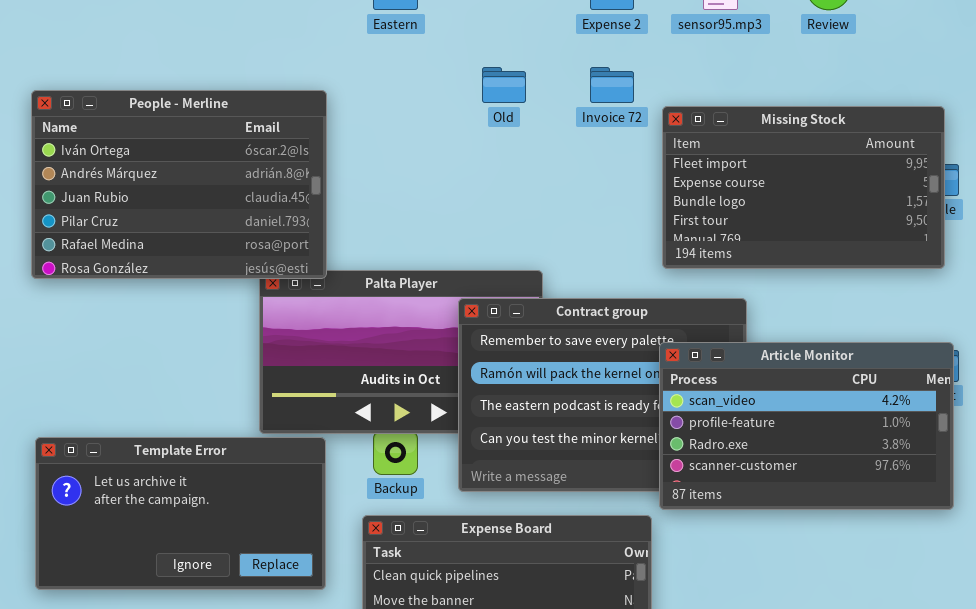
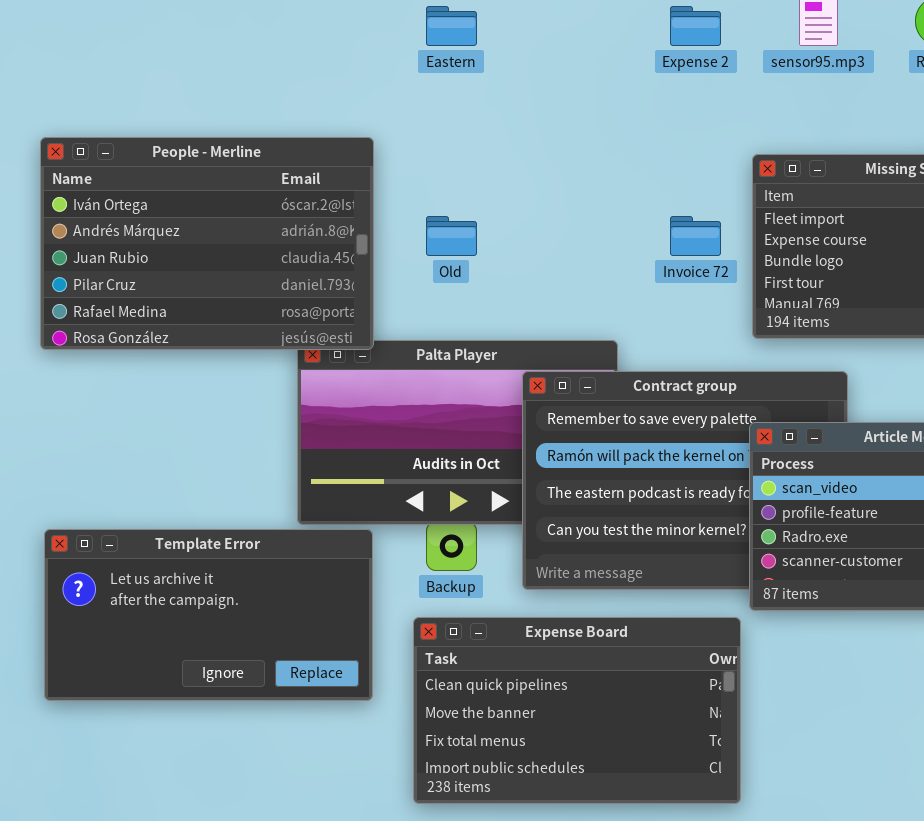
Old: [482,67,526,103] -> [426,216,477,256], moved
Invoice 72: [590,67,634,103] -> [670,216,721,256], moved

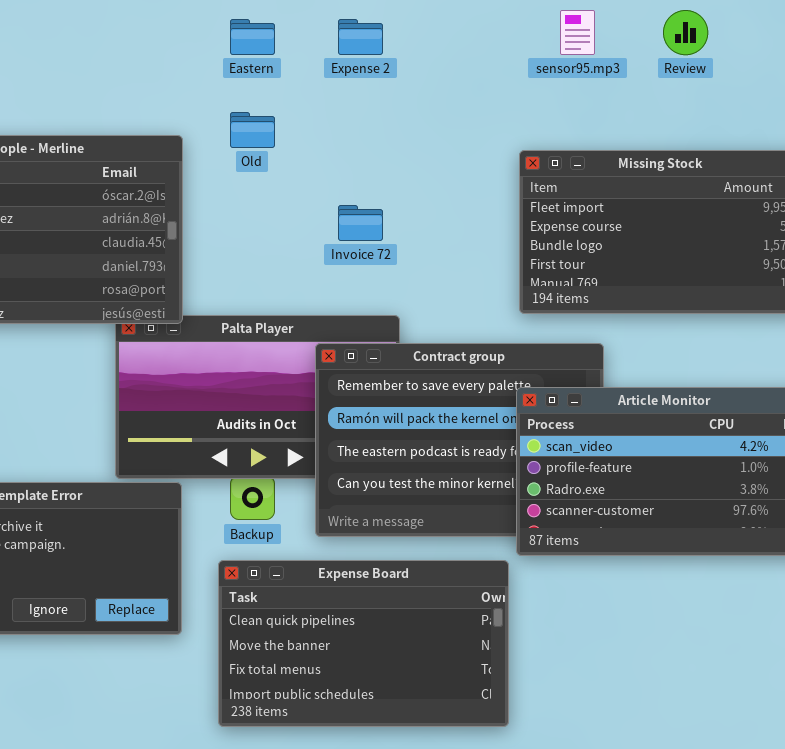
Expense 2: [670,6,721,46] -> [338,19,383,55], moved
Old: [426,216,477,256] -> [230,112,275,148], moved
Invoice 72: [670,216,721,256] -> [338,205,383,241], moved

